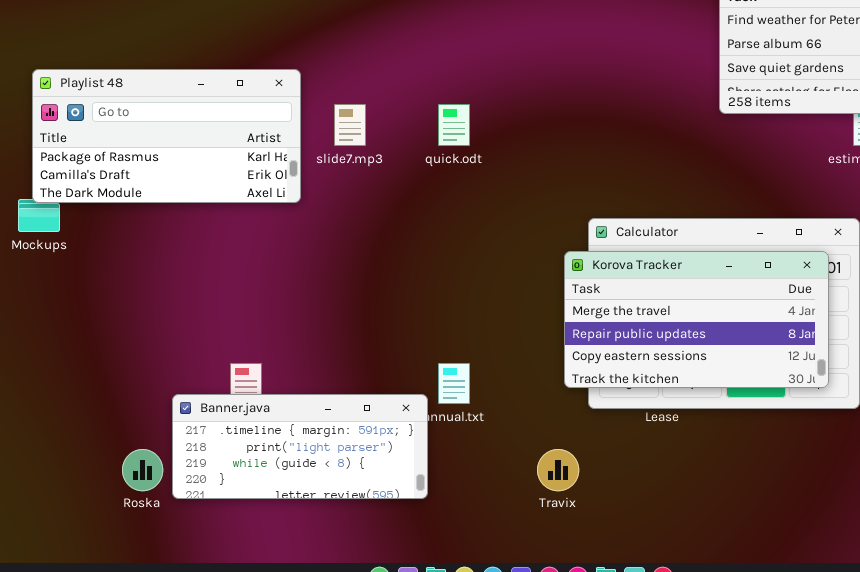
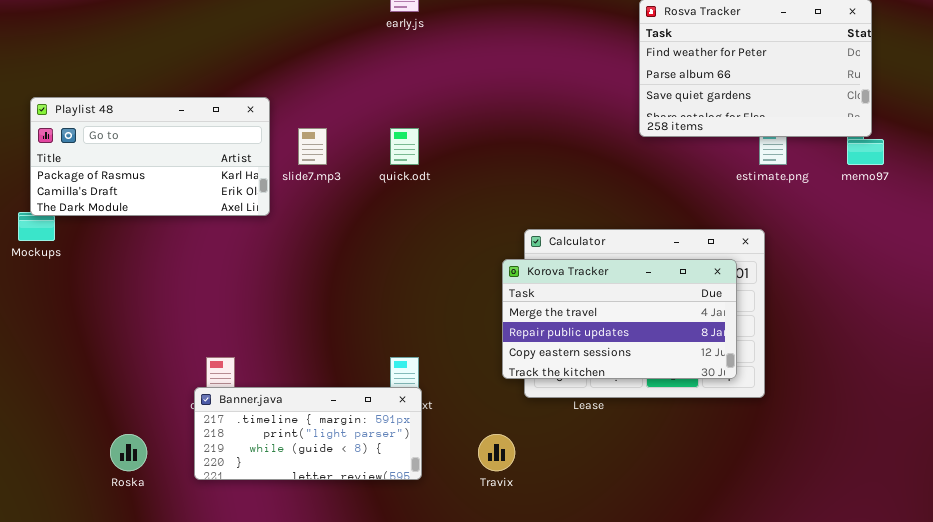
Banner.java: [172,394,428,499] -> [194,387,422,480], moved

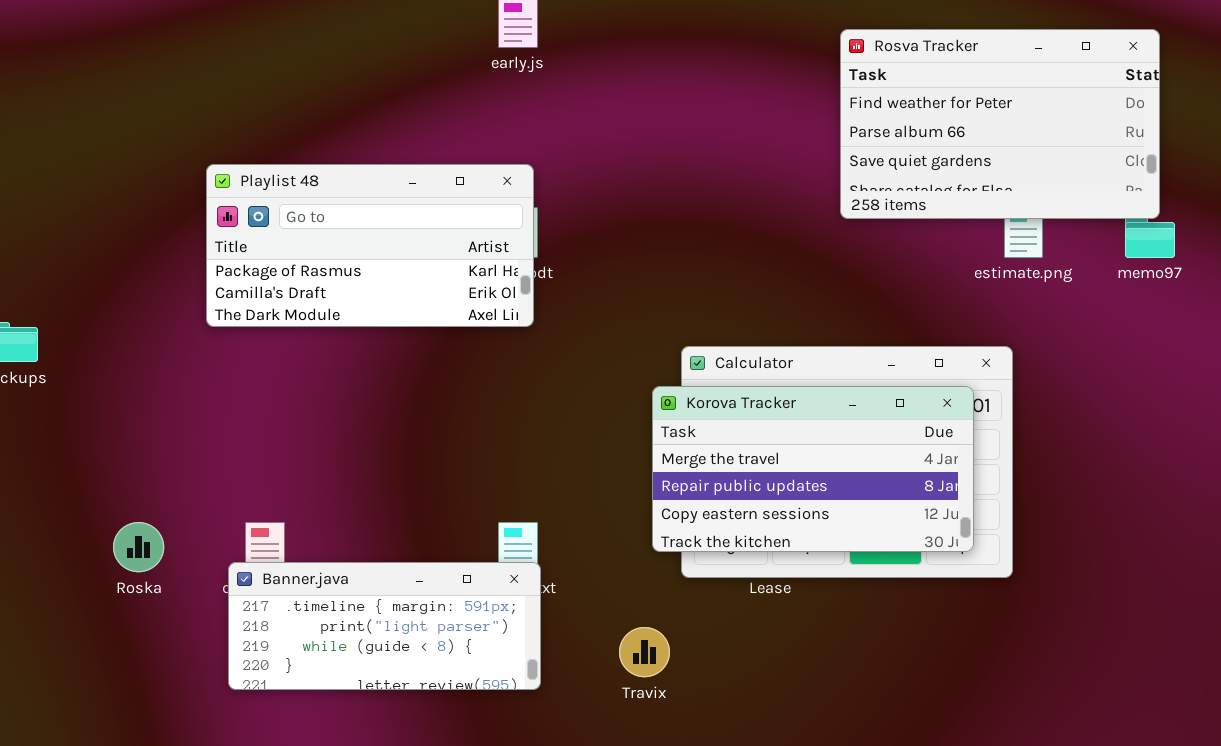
Playlist 48: [30,97,270,216] -> [206,164,534,327], moved
Roska: [110,434,147,471] -> [113,522,164,572], moved

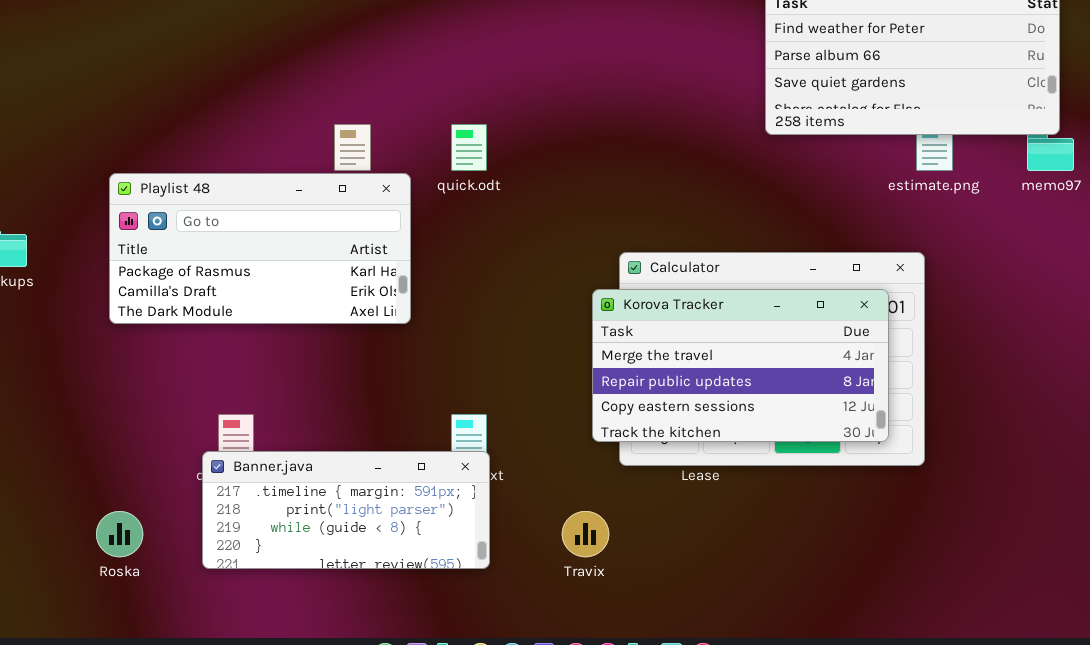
Playlist 48: [206,164,534,327] -> [109,173,411,324], moved
Roska: [113,522,164,572] -> [96,511,143,557], moved

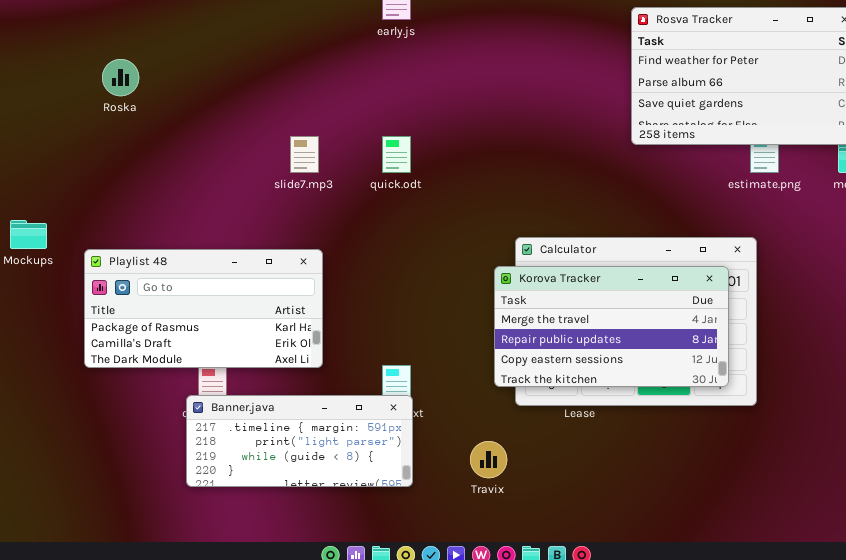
Playlist 48: [109,173,411,324] -> [84,249,323,368], moved
Roska: [96,511,143,557] -> [102,59,139,96], moved

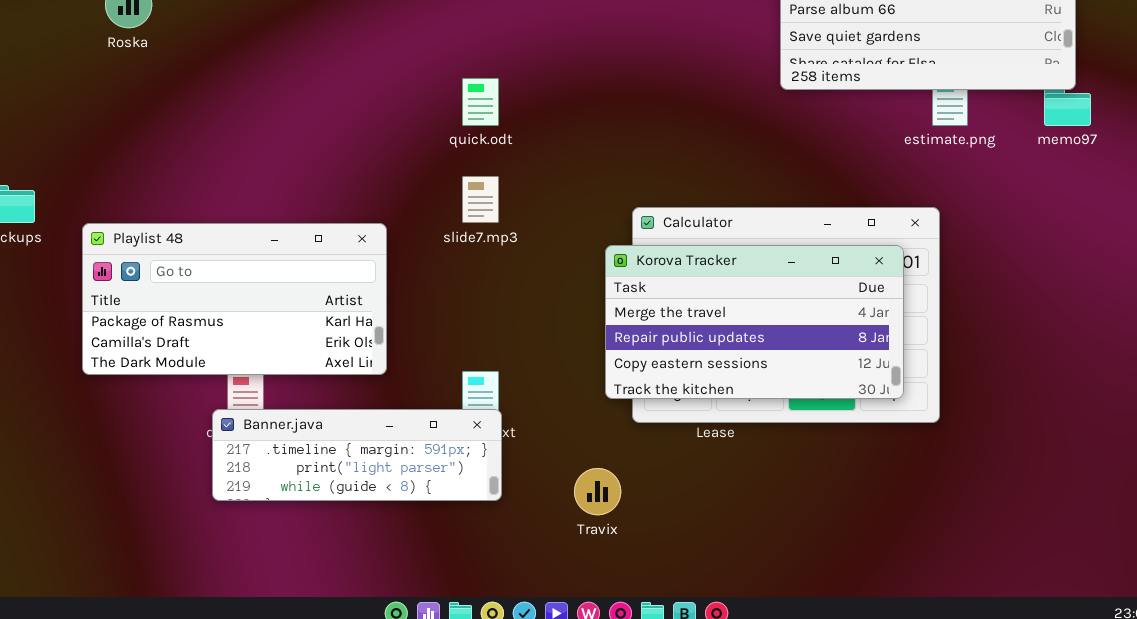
slide7.mp3: [290,136,319,173] -> [462,176,499,223], moved
Banner.java: [186,395,413,487] -> [212,409,502,501], resized

